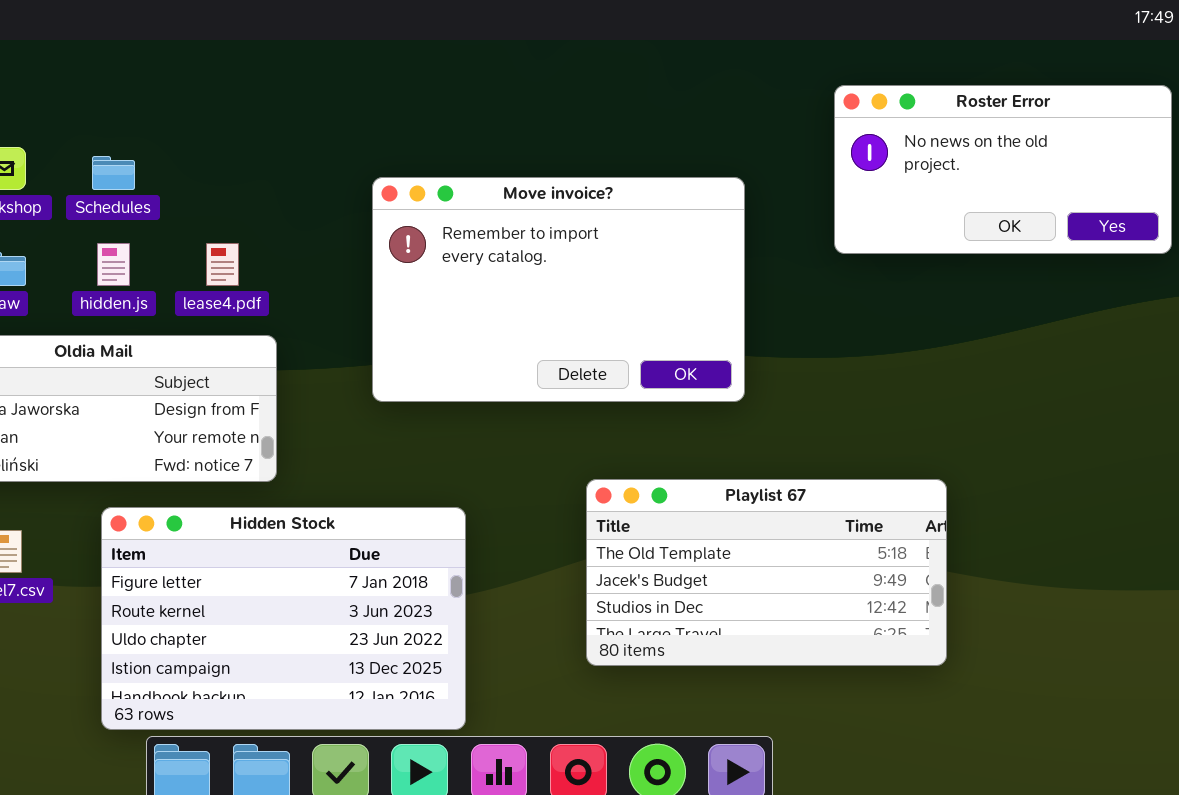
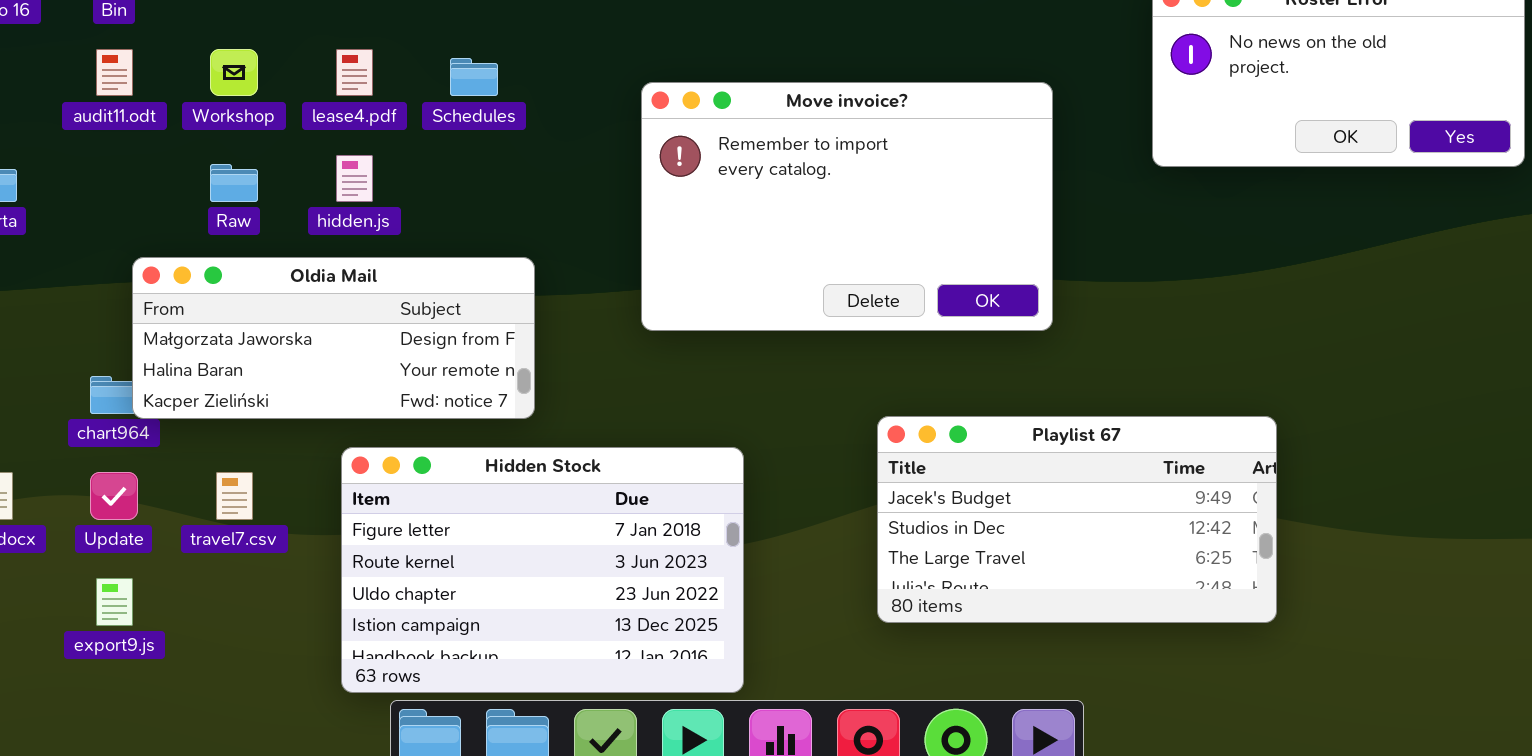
Schedules: [92,156,135,190] -> [450,58,498,96], moved
lease4.pdf: [206,243,239,286] -> [336,49,373,96], moved
Playlist 67: [586,479,947,666] -> [877,416,1277,623], scrolled down 1 row

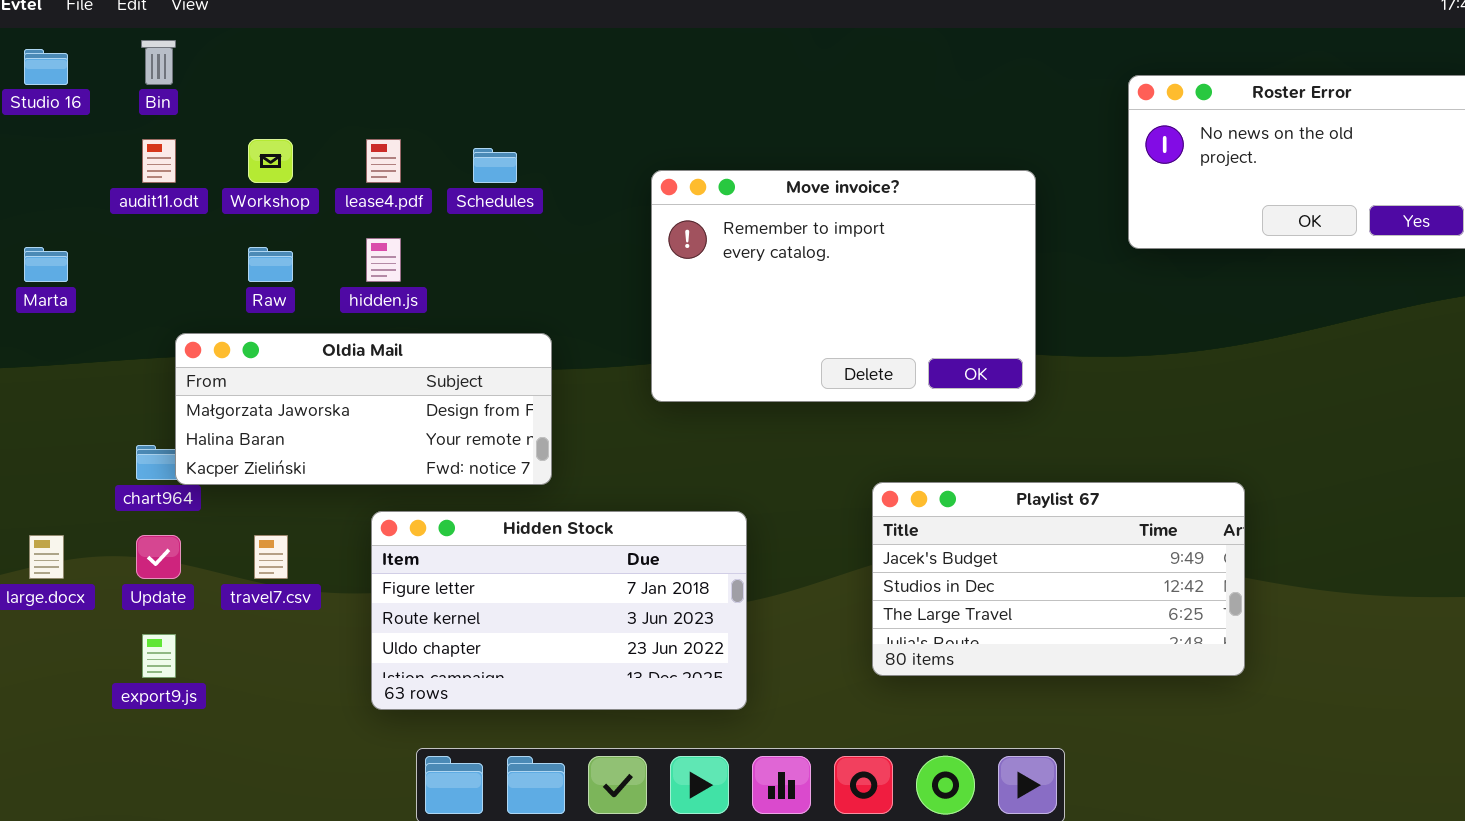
Hidden Stock: [341,447,744,693] -> [371,511,747,710], resized

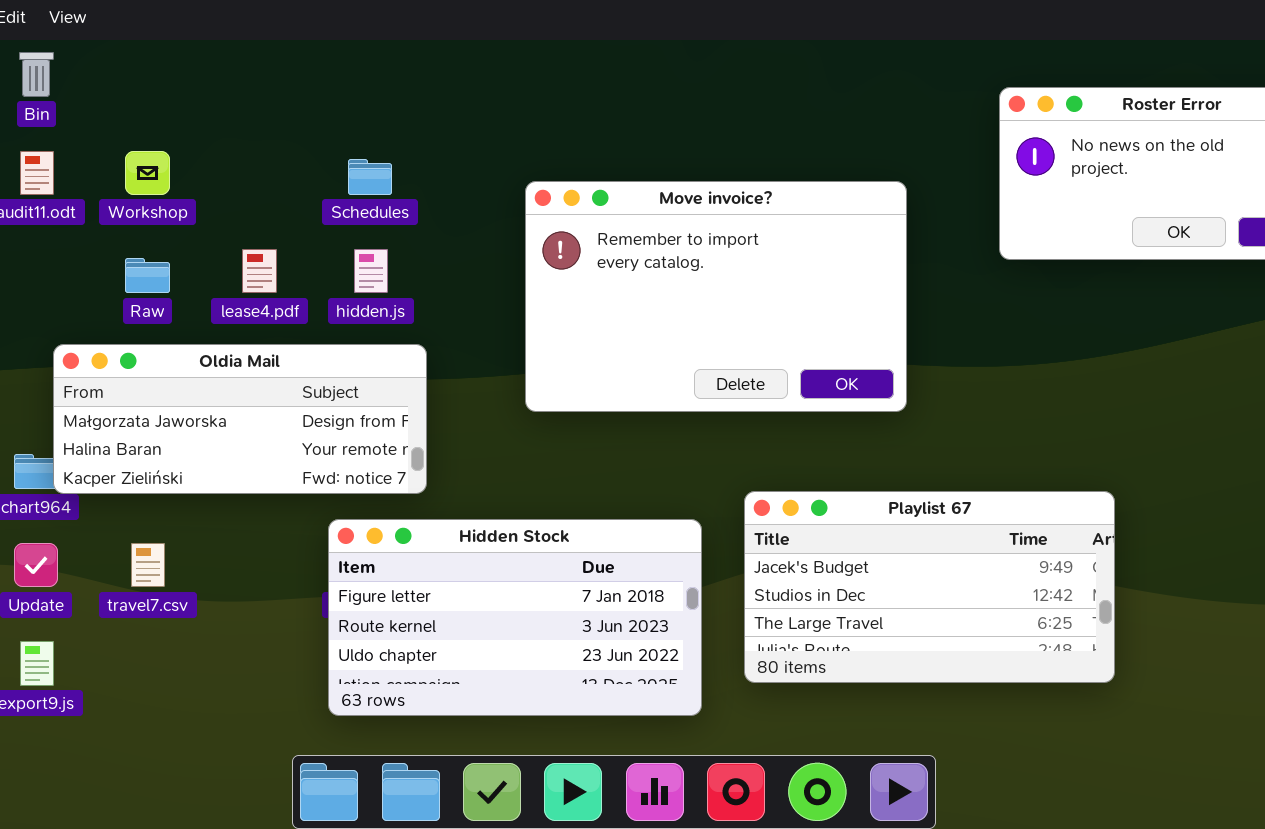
lease4.pdf: [366,139,401,183] -> [242,249,277,293], moved
hidden.js: [366,238,401,282] -> [354,249,388,293], moved
Hidden Stock: [371,511,747,710] -> [328,519,702,716], moved

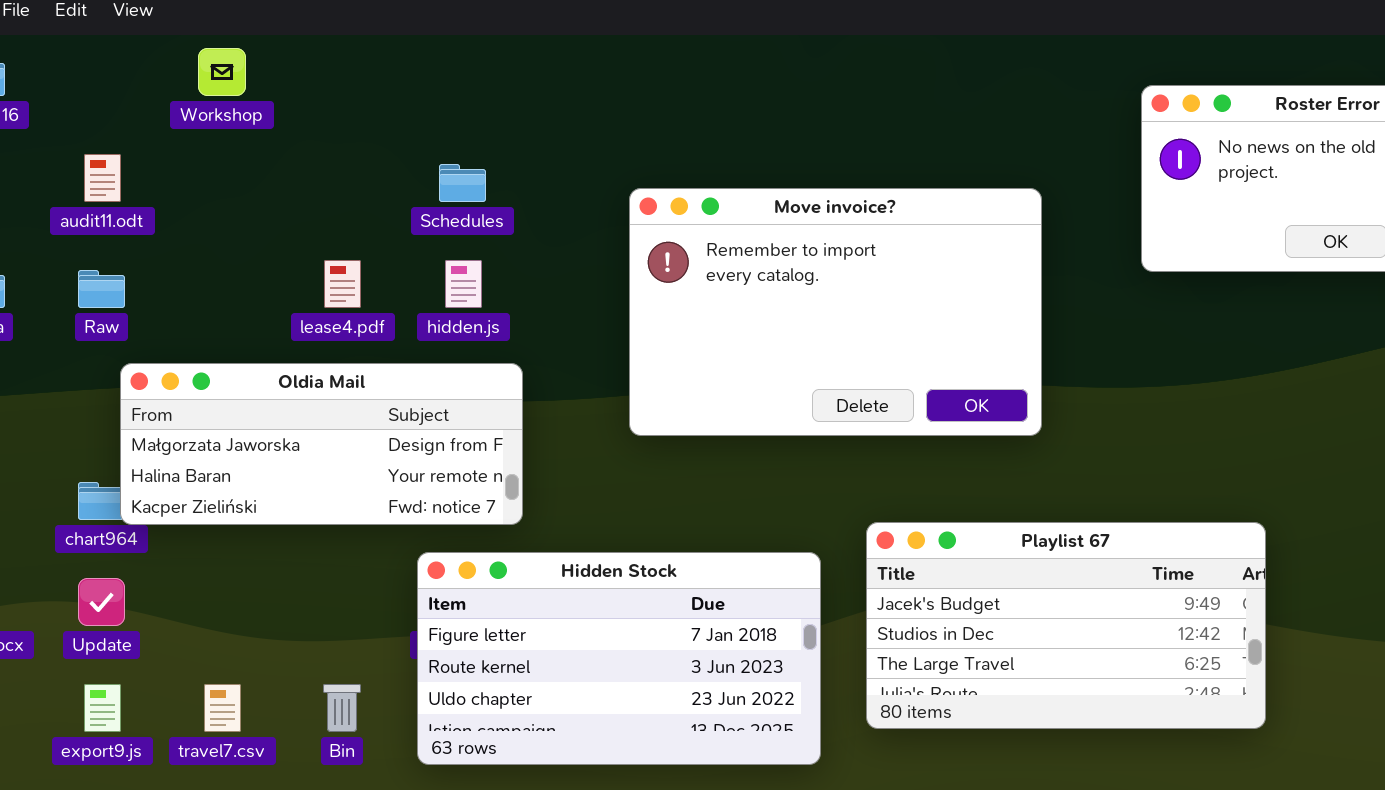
Bin: [19,52,54,97] -> [323,684,361,732], moved
Workshop: [125,151,170,195] -> [198,48,246,96], moved
Raw: [125,258,170,293] -> [78,270,125,308], moved
travel7.csv: [131,543,165,587] -> [204,684,241,732], moved

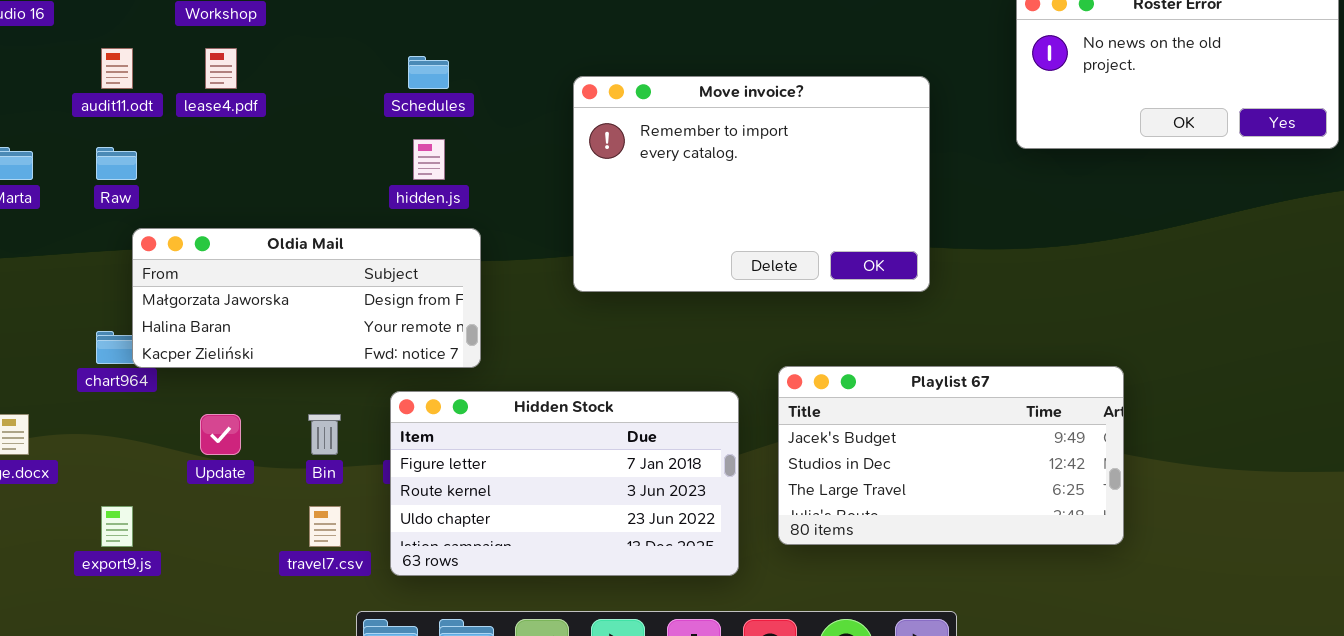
lease4.pdf: [324,260,361,308] -> [205,48,237,89], moved
Update: [78,578,125,626] -> [200,414,241,455], moved
travel7.csv: [204,684,241,732] -> [309,506,341,547], moved
Bin: [323,684,361,732] -> [308,414,341,455], moved

